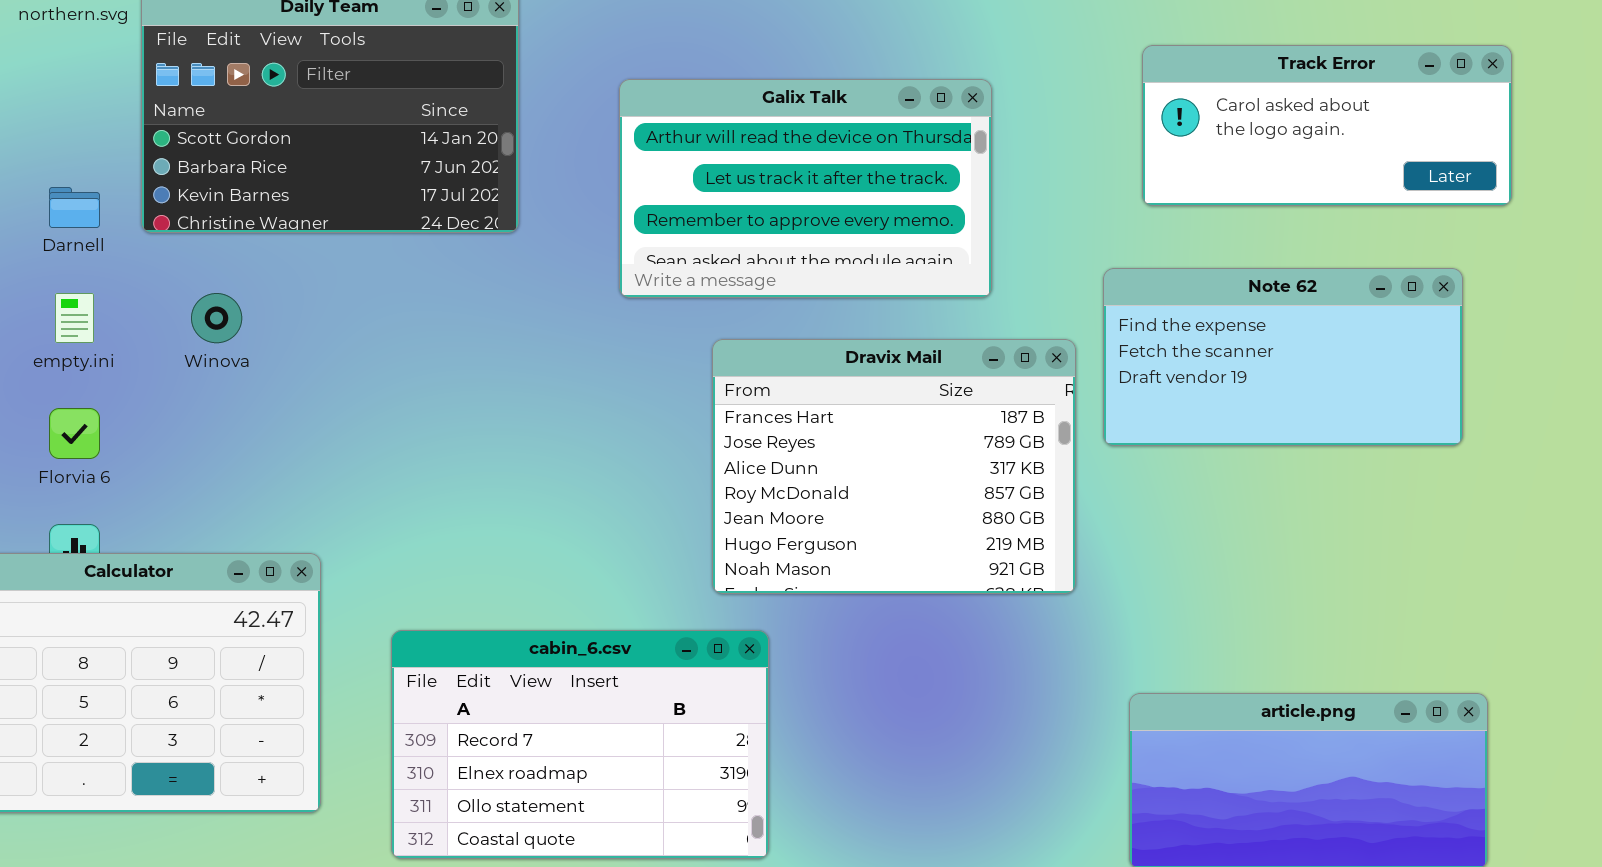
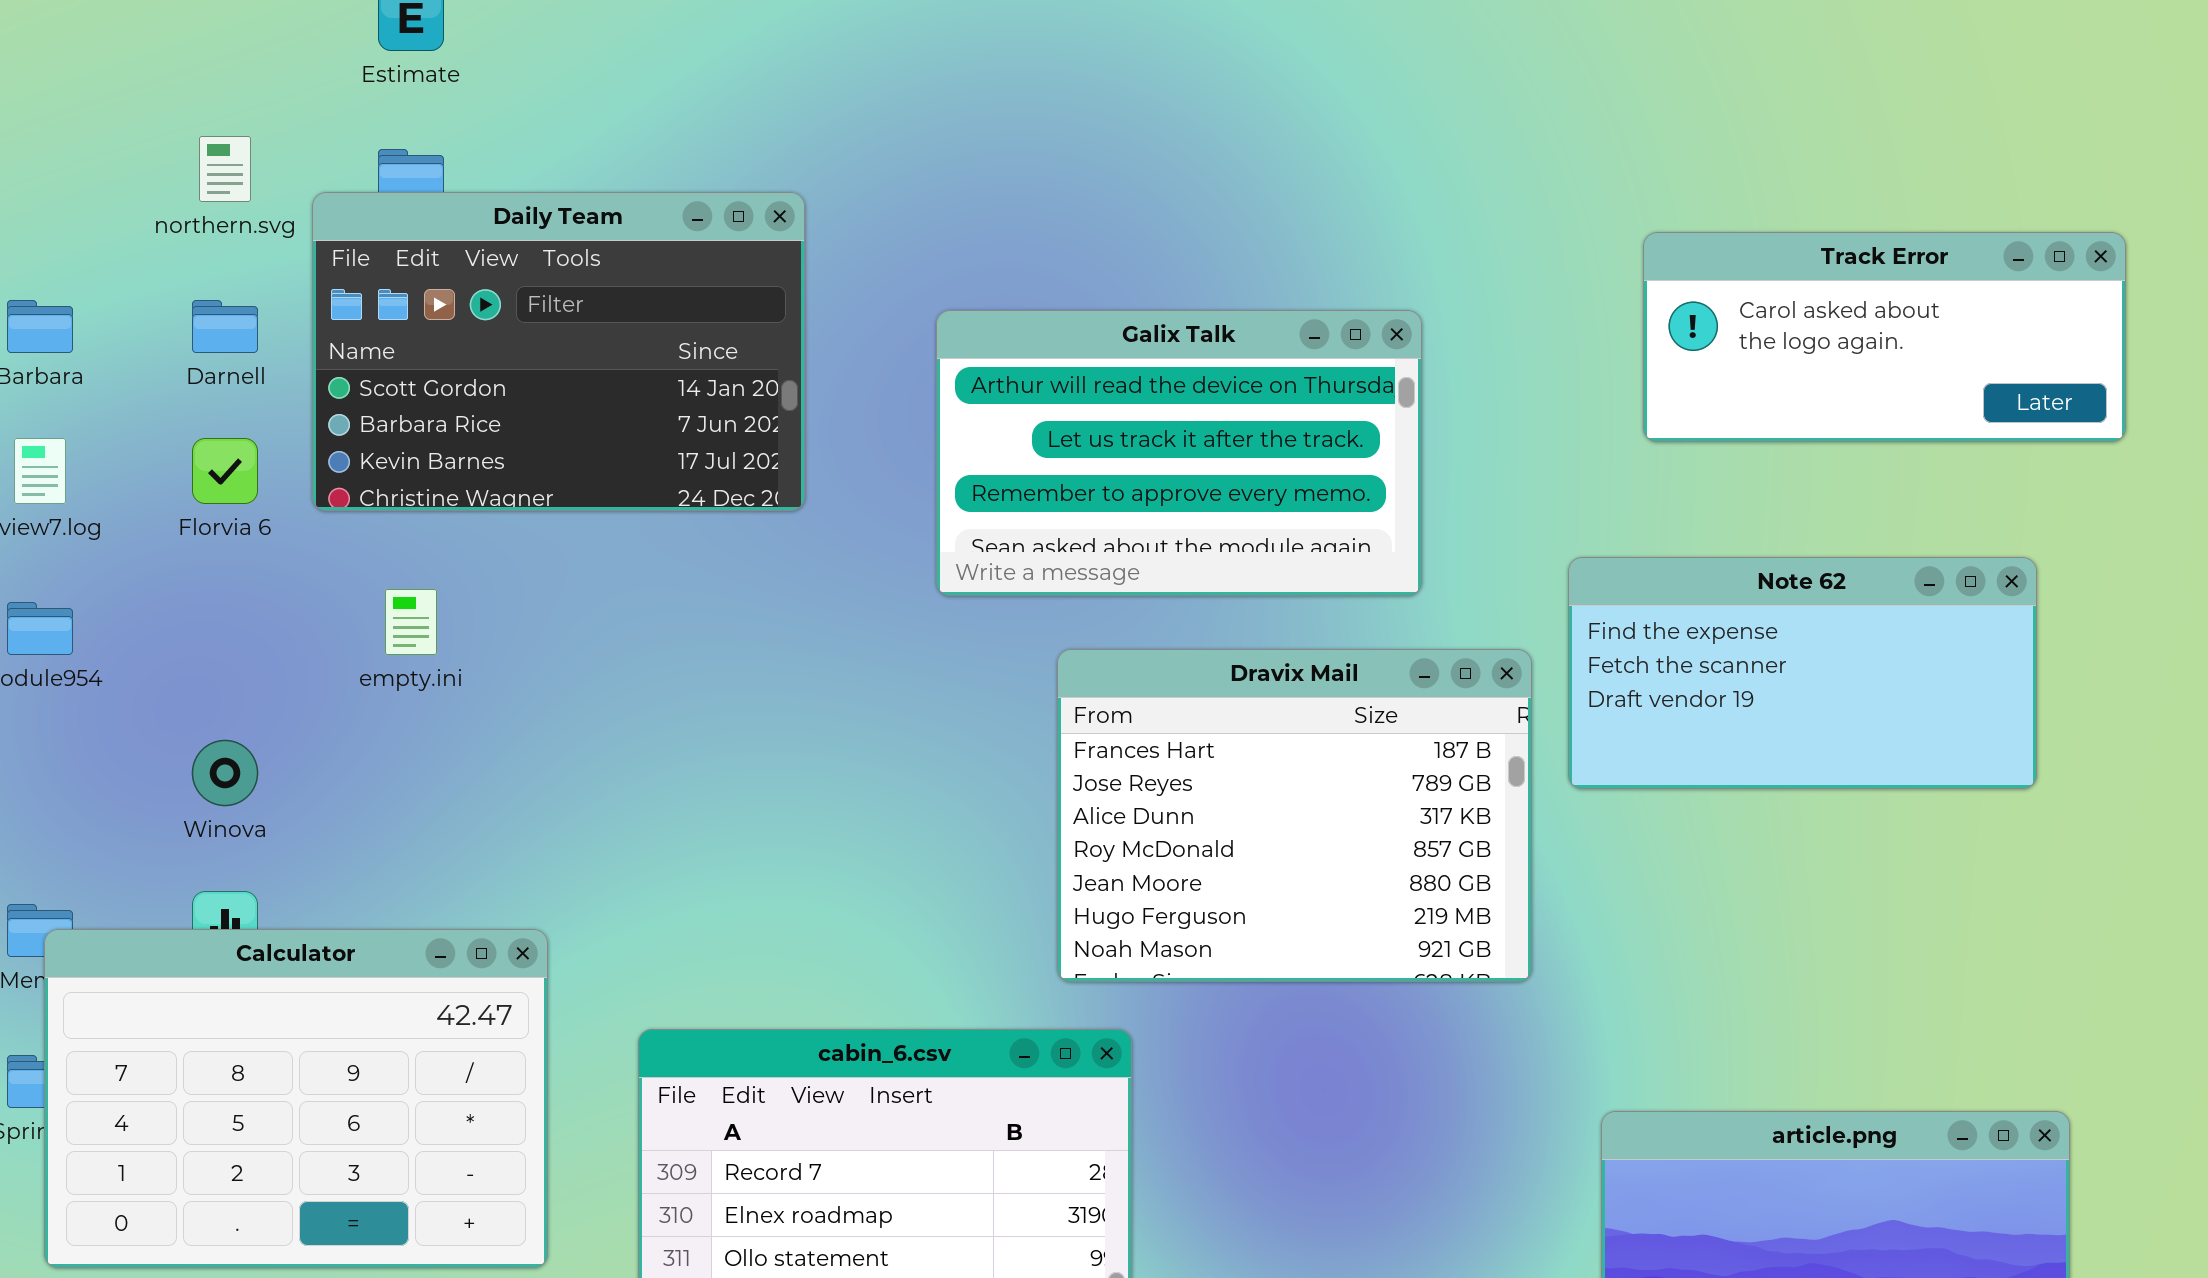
Track Error: [1142,45,1512,206] -> [1643,232,2126,442], moved
Darnell: [49,187,100,228] -> [192,300,258,353], moved
empty.ini: [55,293,94,343] -> [385,589,437,655], moved
Winova: [191,293,242,343] -> [192,740,258,806], moved
Florvia 6: [49,408,100,459] -> [192,438,258,504], moved

